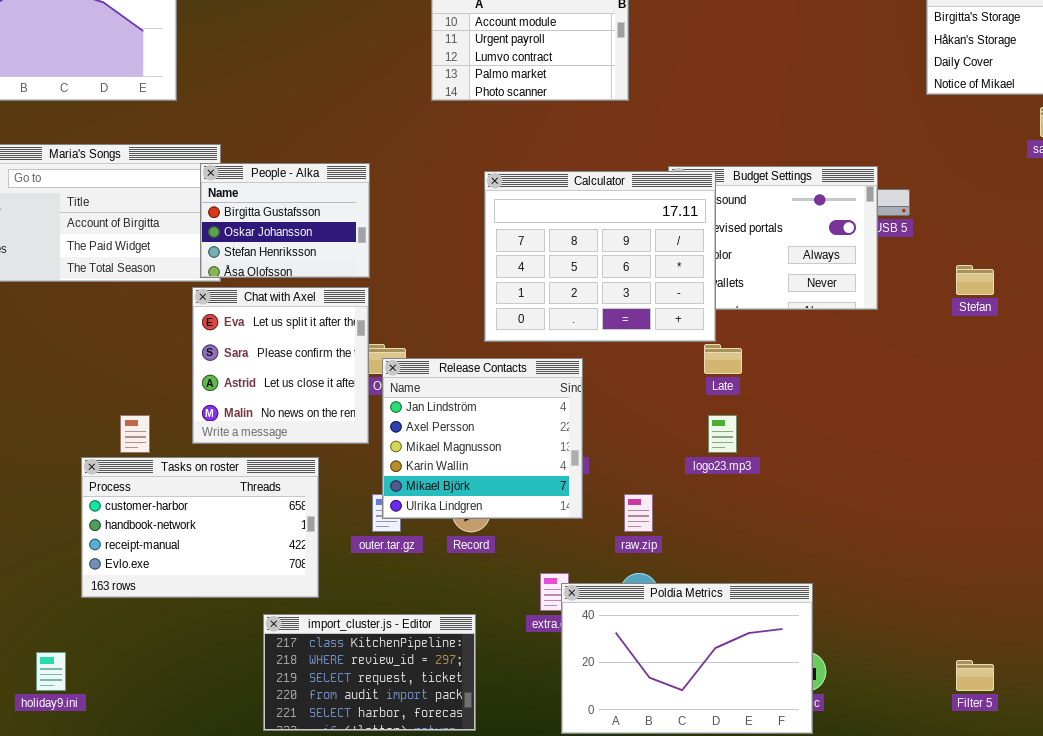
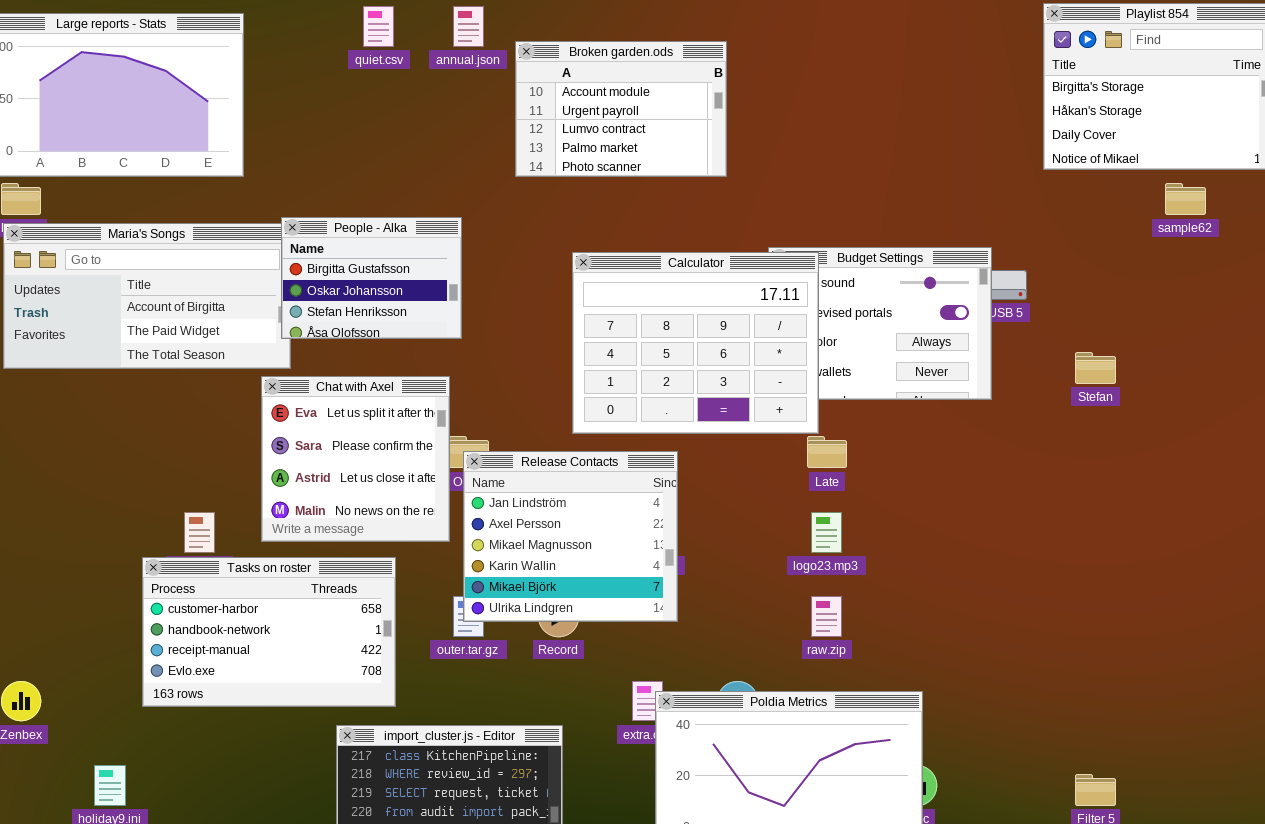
People - Alka: [200,163,370,278] -> [281,217,462,339], moved
raw.zip: [624,494,653,532] -> [811,596,842,637], moved

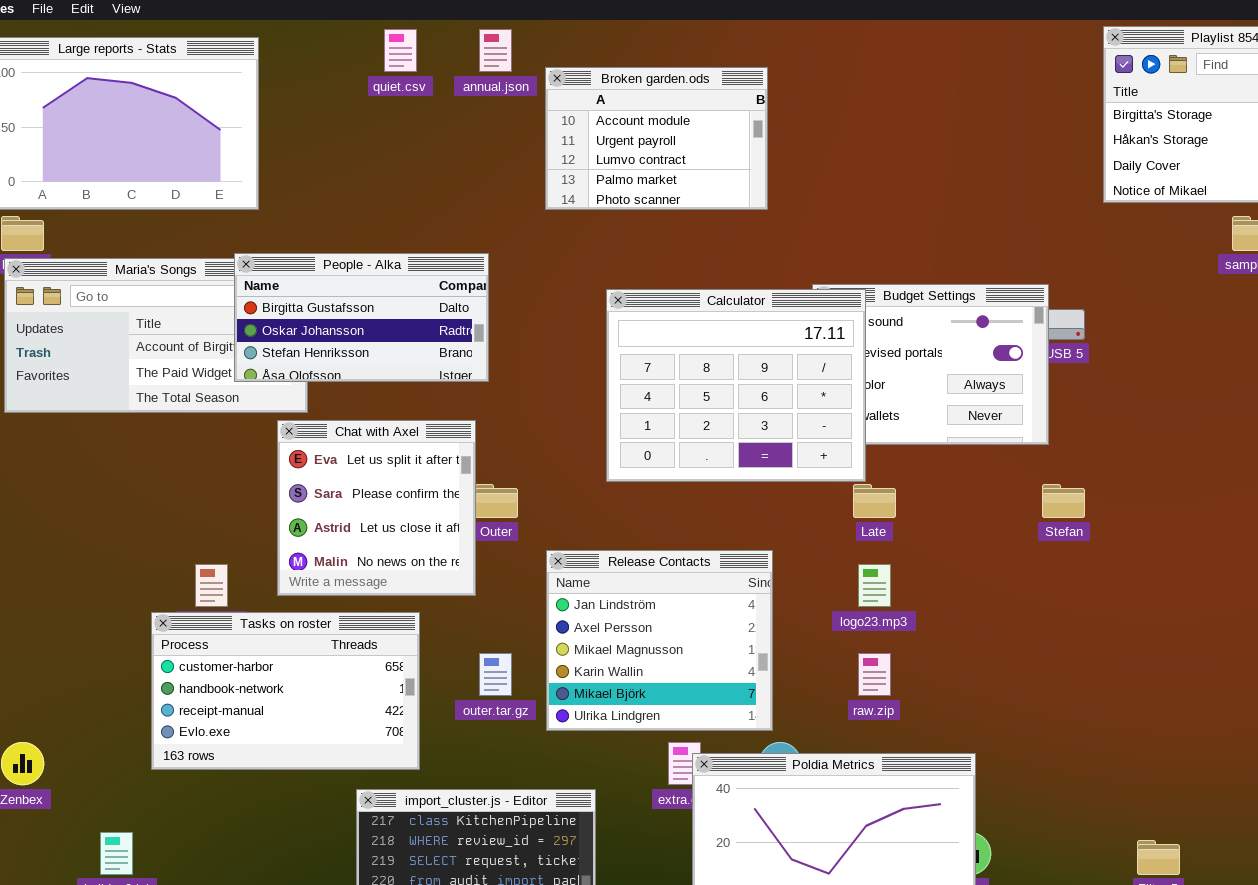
People - Alka: [281,217,462,339] -> [234,253,489,382], resized
Stefan: [1075,352,1116,384] -> [1042,484,1085,518], moved
Release Contacts: [463,451,678,622] -> [546,550,773,731], moved

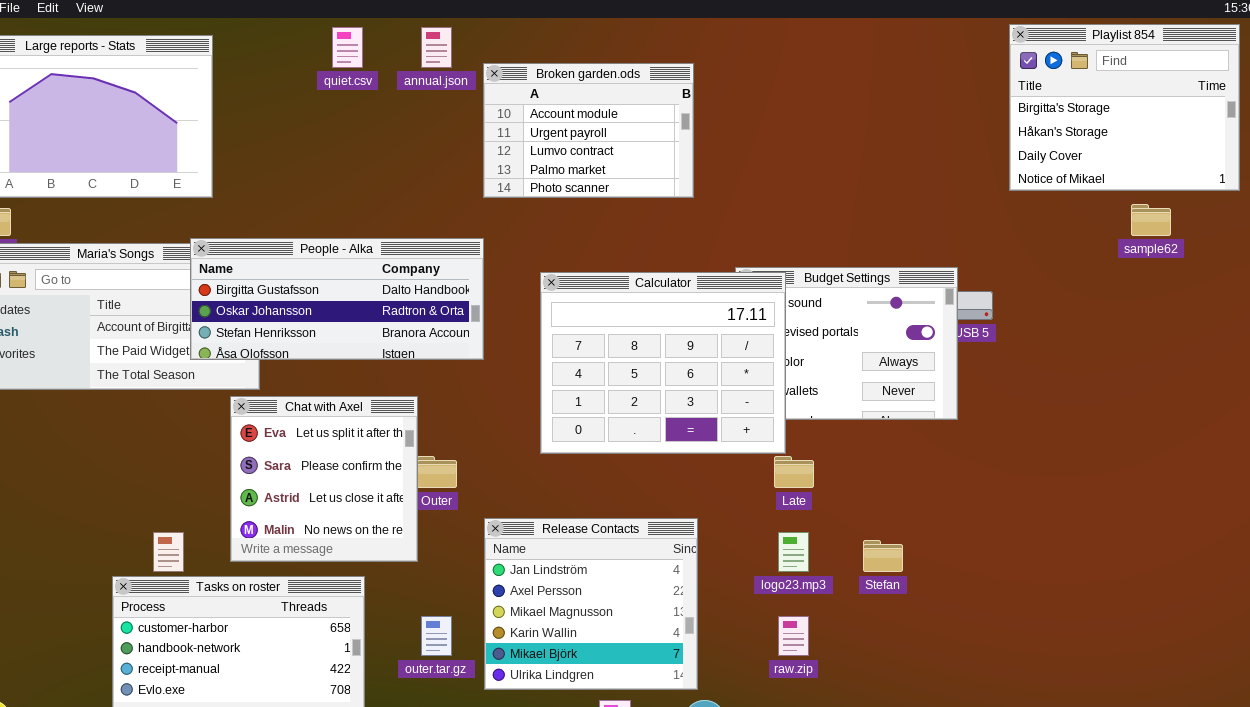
People - Alka: [234,253,489,382] -> [190,238,484,360], resized
Stefan: [1042,484,1085,518] -> [863,540,903,572], moved

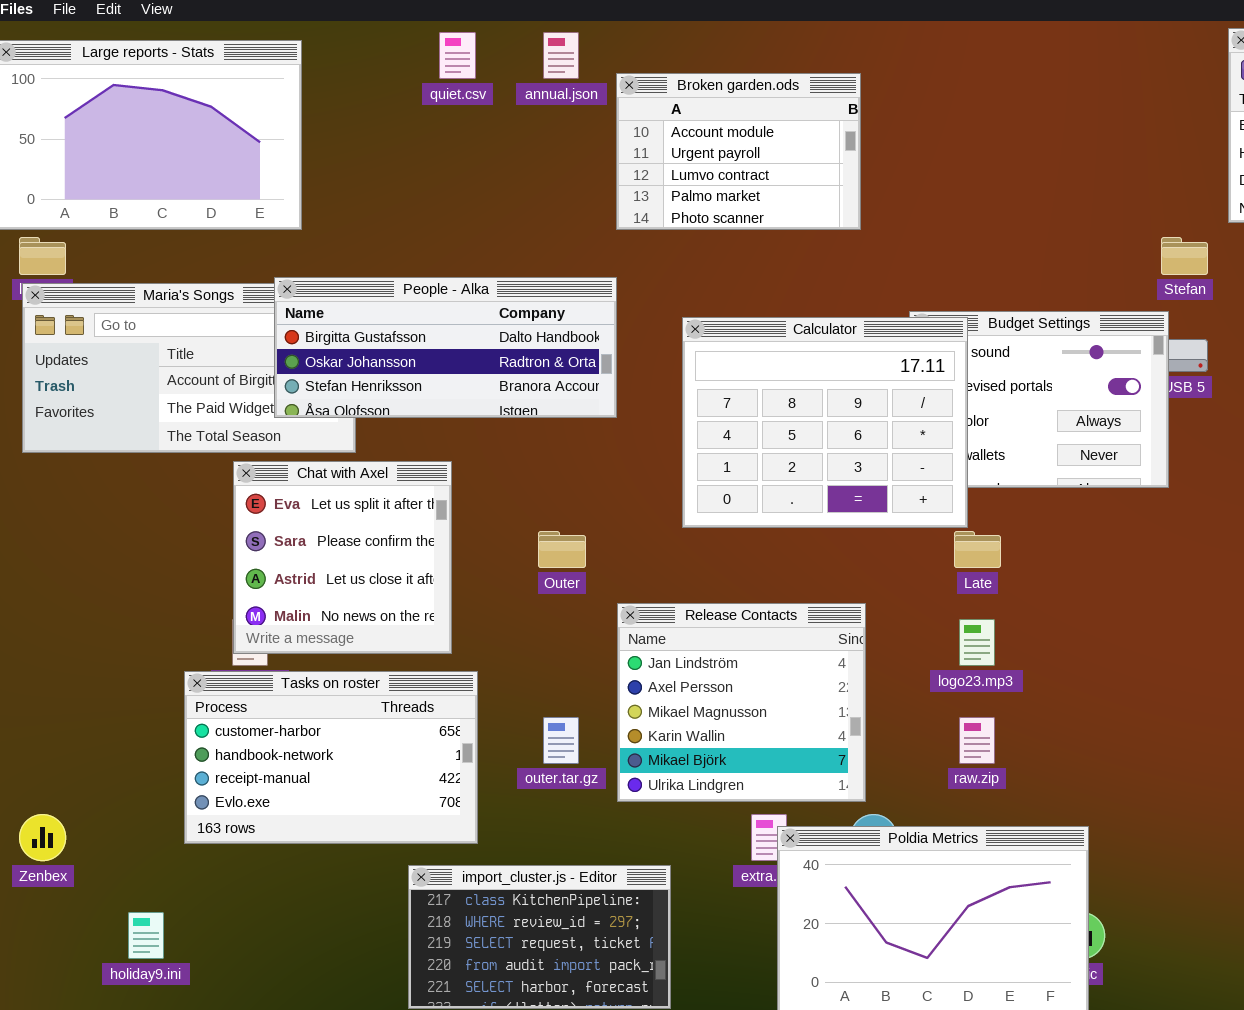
Chat with Axel: [230,396,418,562] -> [233,461,452,654], moved
Stefan: [863,540,903,572] -> [1161,237,1208,275], moved

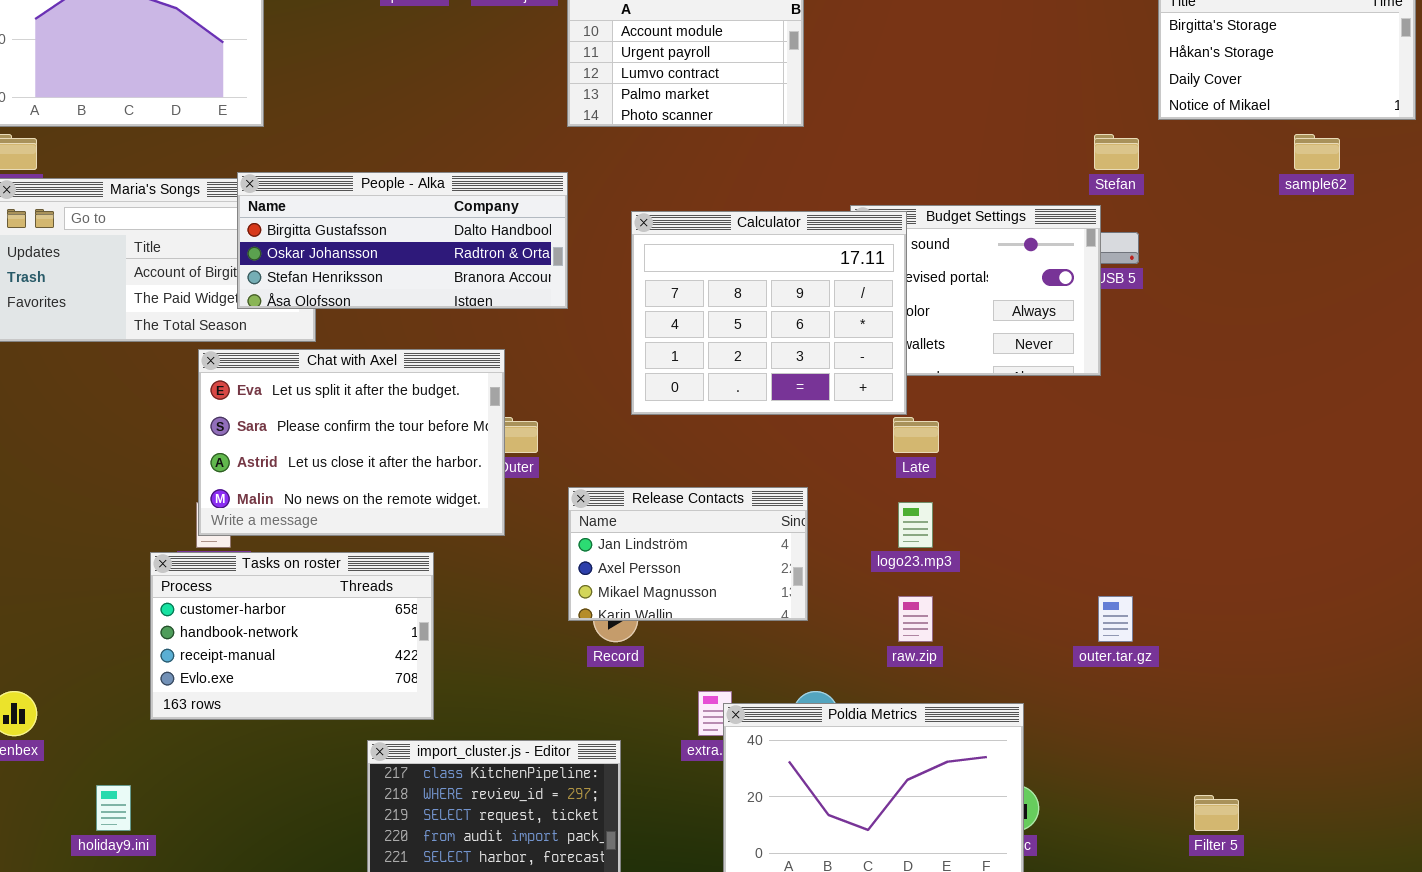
Chat with Axel: [233,461,452,654] -> [198,349,505,536], resized
Release Contacts: [617,603,866,802] -> [568,487,808,621], resized
outer.tar.gz: [543,717,579,764] -> [1098,596,1133,642], moved

